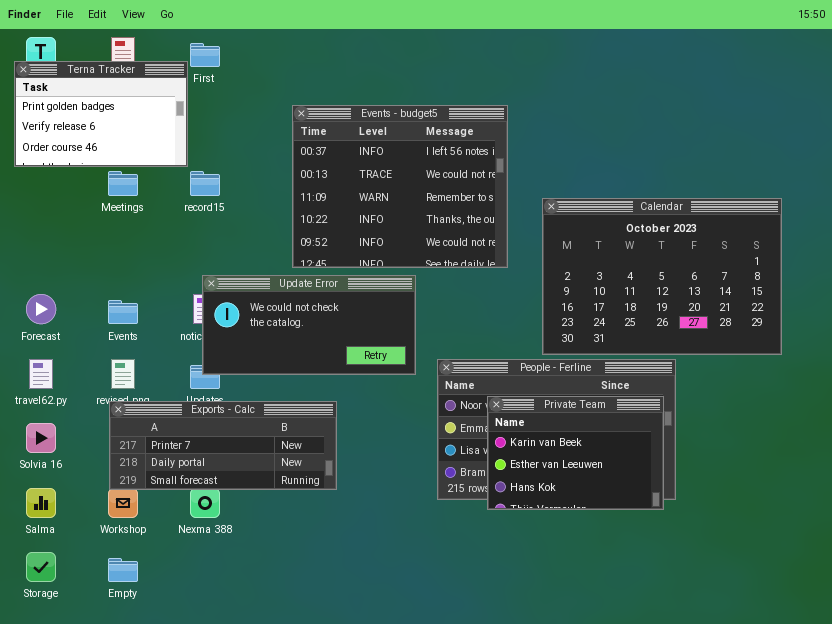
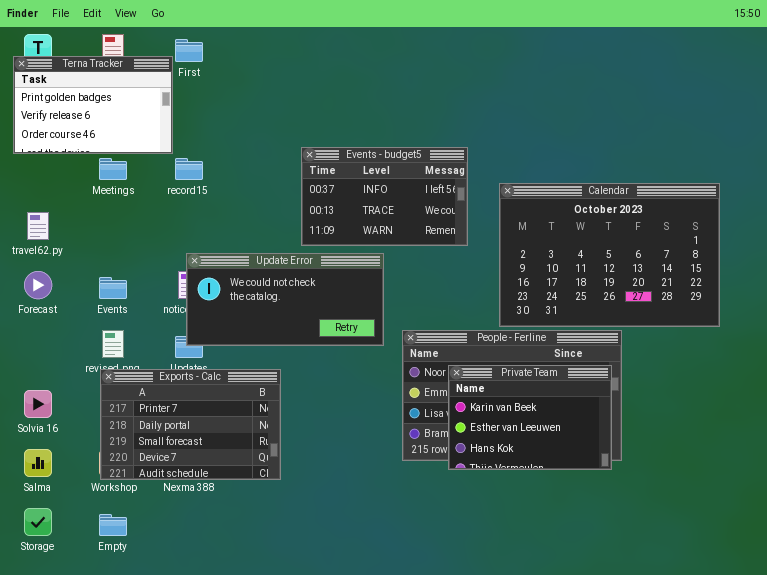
Events - budget5: [292,105,508,268] -> [301,147,468,246], resized
travel62.py: [29,359,53,389] -> [27,212,49,240], moved
Exports - Calc: [109,401,337,490] -> [100,369,281,480], resized

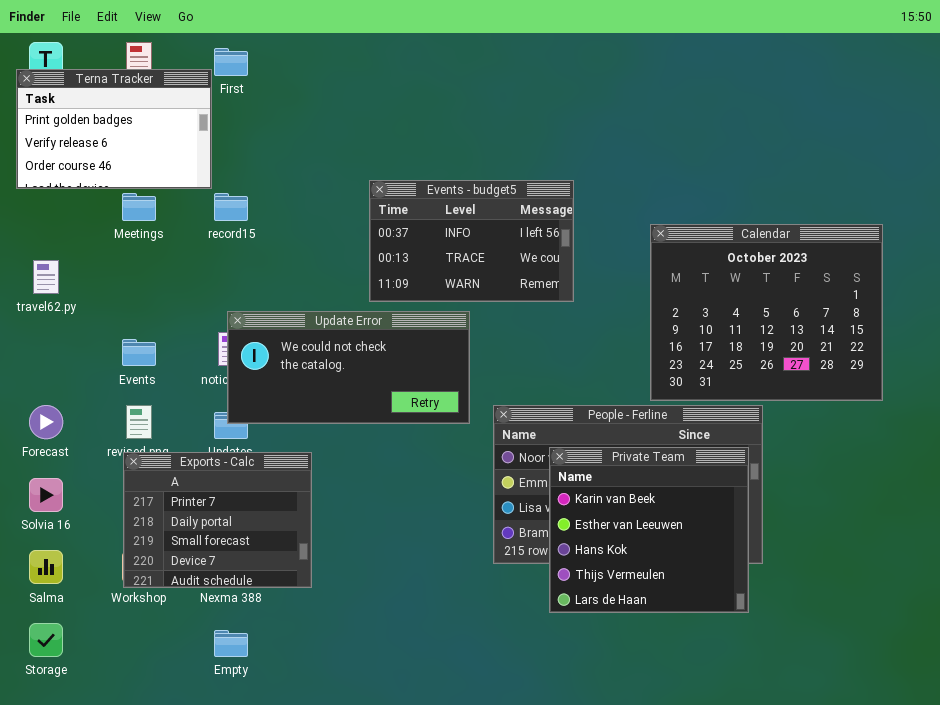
Calendar: [499,183,720,327] -> [650,224,883,401], resized
Forecast: [24,271,52,299] -> [29,405,63,439], moved
Private Team: [448,365,612,470] -> [549,447,749,613], resized
Exports - Calc: [100,369,281,480] -> [123,452,312,588], resized
Empty: [99,514,127,536] -> [214,630,248,657], moved

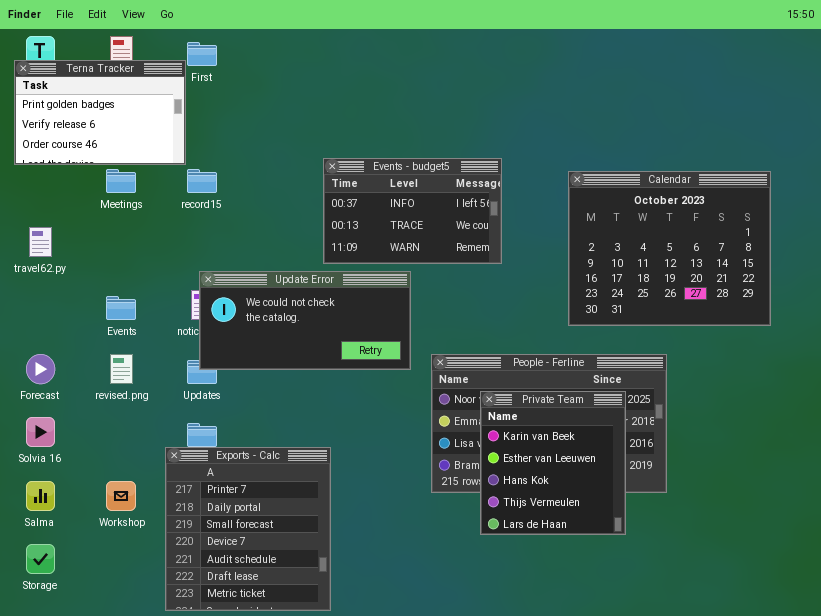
Calendar: [650,224,883,401] -> [568,171,771,326], moved
Private Team: [549,447,749,613] -> [480,391,626,535], resized
Exports - Calc: [123,452,312,588] -> [165,447,331,611], moved, resized

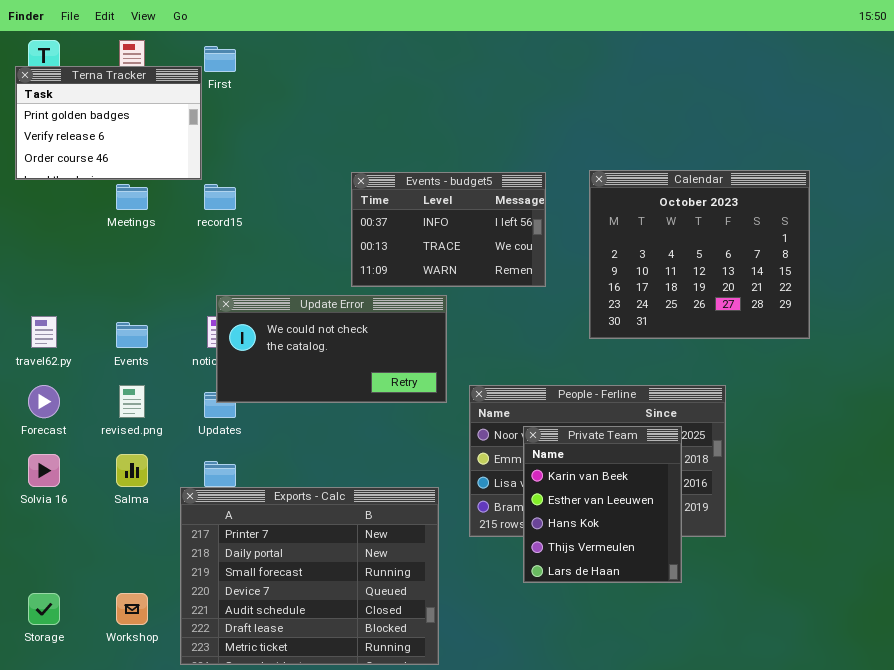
Calendar: [568,171,771,326] -> [589,170,810,339], moved
travel62.py: [29,227,52,257] -> [31,316,57,348], moved
Exports - Calc: [165,447,331,611] -> [180,487,439,665], resized
Salma: [26,481,55,511] -> [116,454,148,487], moved
Workshop: [106,481,136,511] -> [116,593,148,625], moved

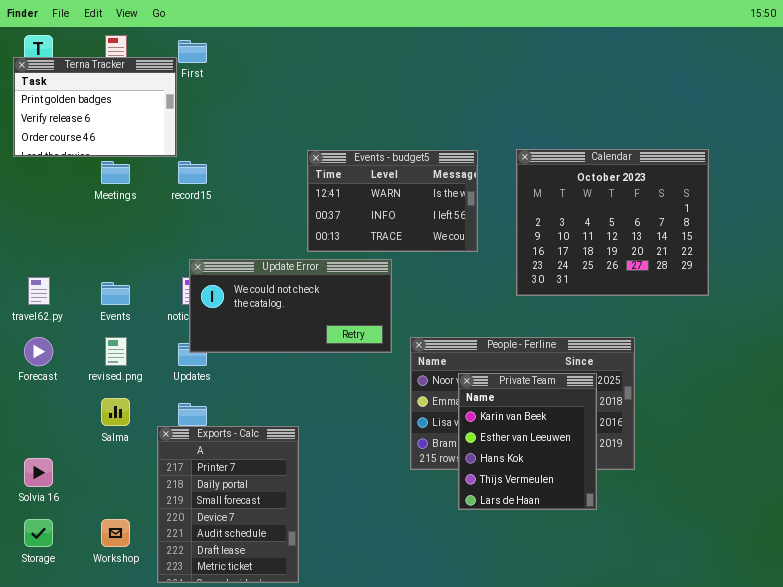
Events - budget5: [351,172,546,287] -> [307,150,478,252], scrolled up 1 row
Solvia 16: [28,454,60,487] -> [24,458,53,487], moved
Exports - Calc: [180,487,439,665] -> [157,426,299,583], resized

